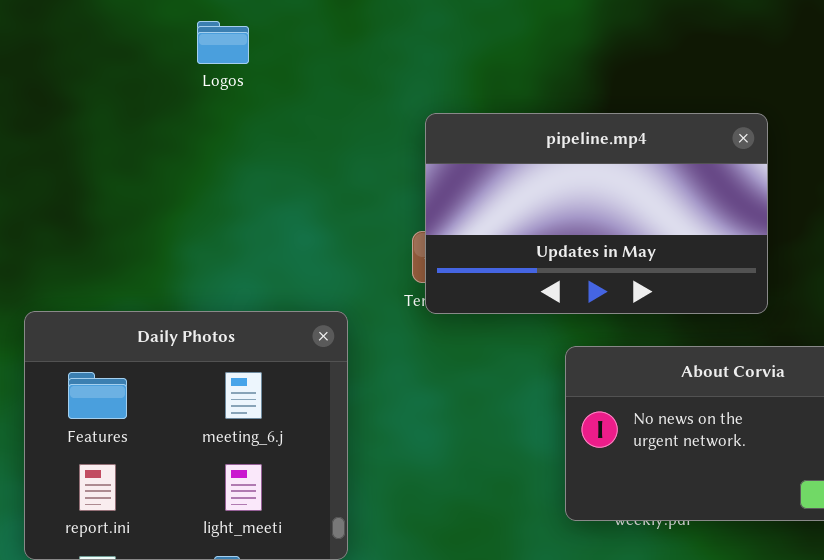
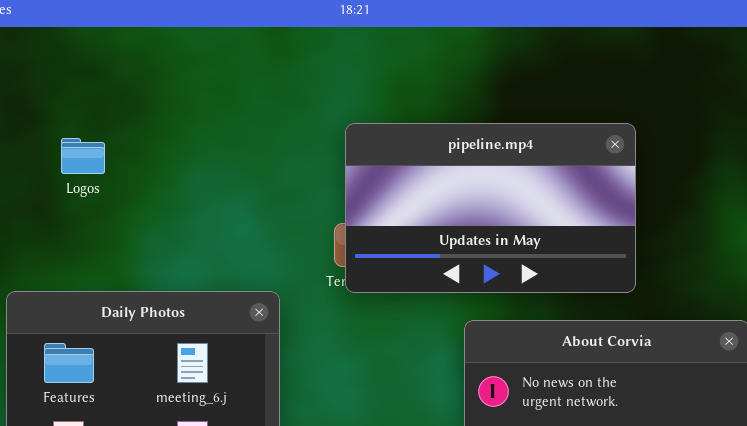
Logos: [197,21,249,64] -> [61,138,105,174], moved

